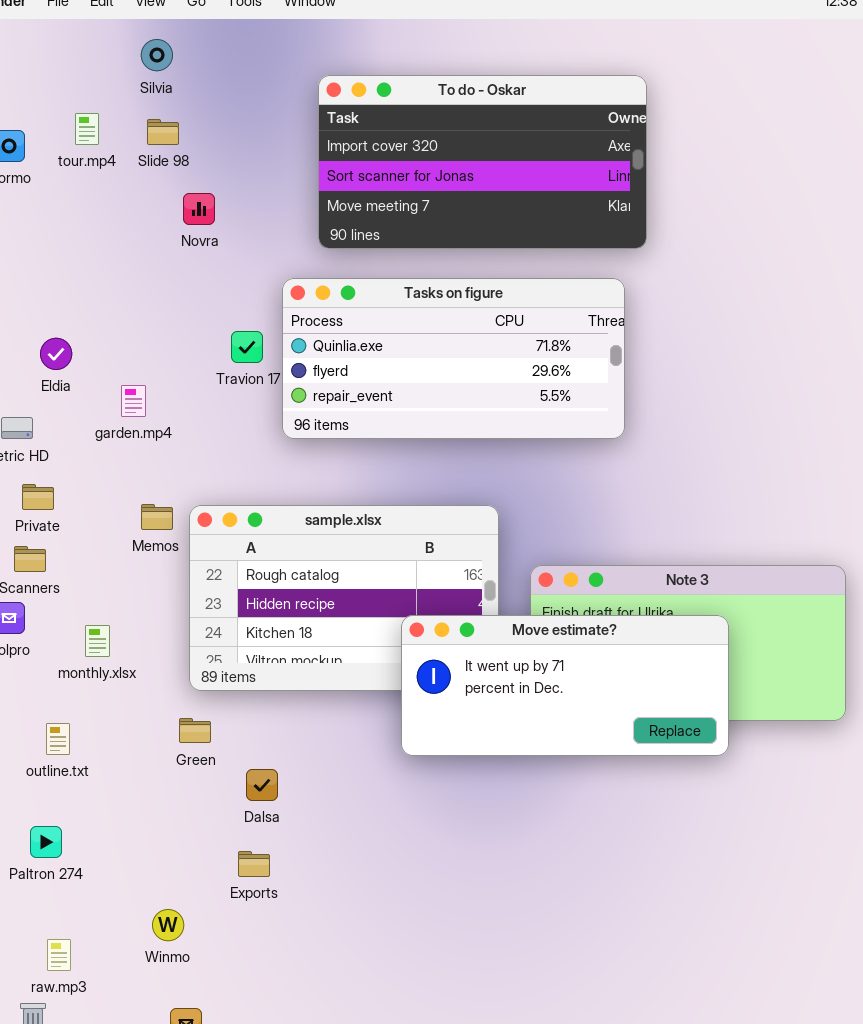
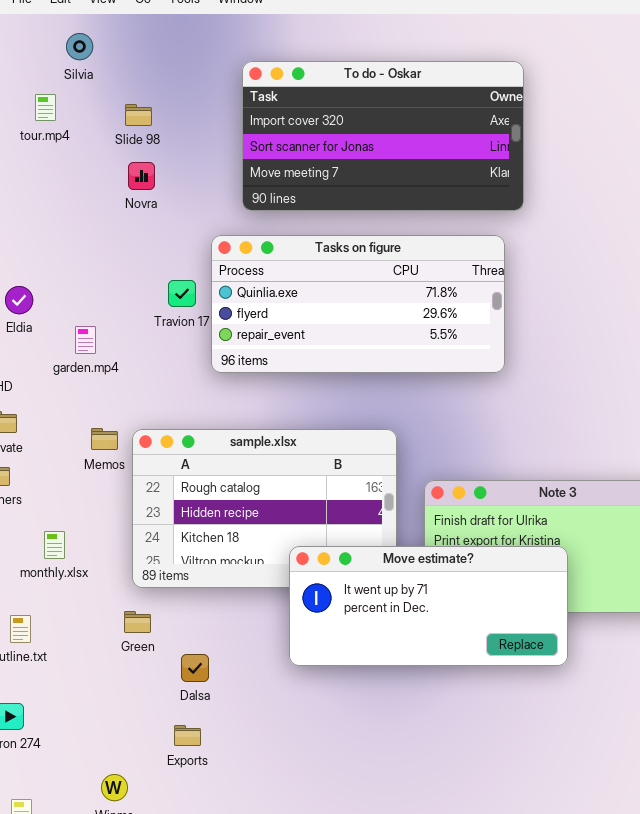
Silvia: [141,39,173,71] -> [66,33,93,60], moved
Slide 98: [147,119,179,145] -> [125,104,152,126], moved
Move estimate?: [401,615,729,756] -> [289,546,568,666], moved

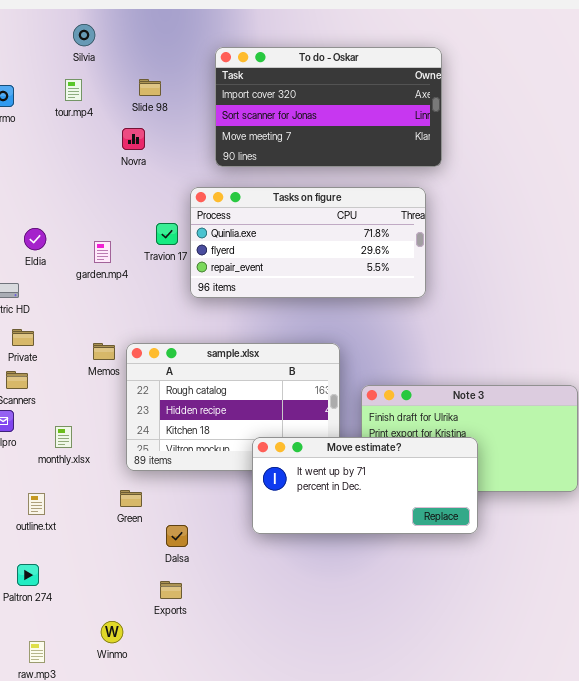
tour.mp4: [35,94,56,121] -> [65,79,82,101], moved
Slide 98: [125,104,152,126] -> [139,79,161,96], moved
garden.mp4: [75,326,96,354] -> [94,241,111,263], moved

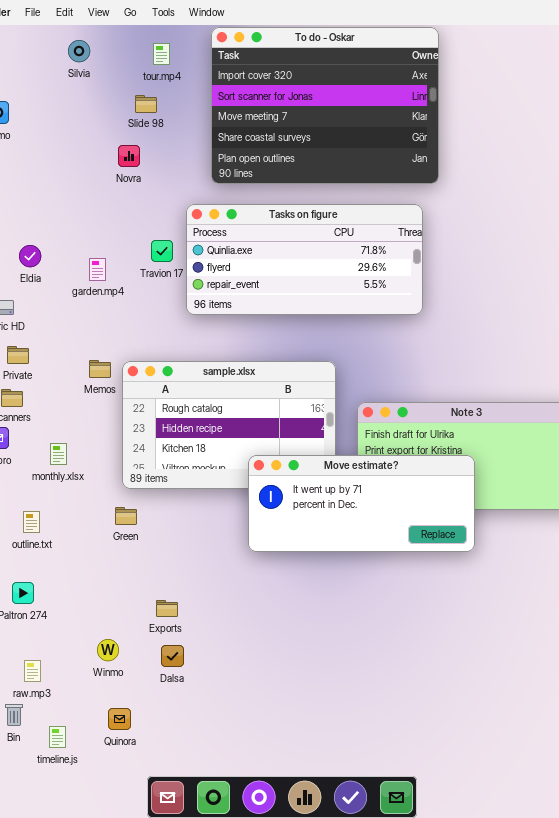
To do - Oskar: [215,47,442,167] -> [211,27,439,184], resized
tour.mp4: [65,79,82,101] -> [153,43,170,65], moved
Dalsa: [166,525,188,547] -> [161,645,184,667], moved

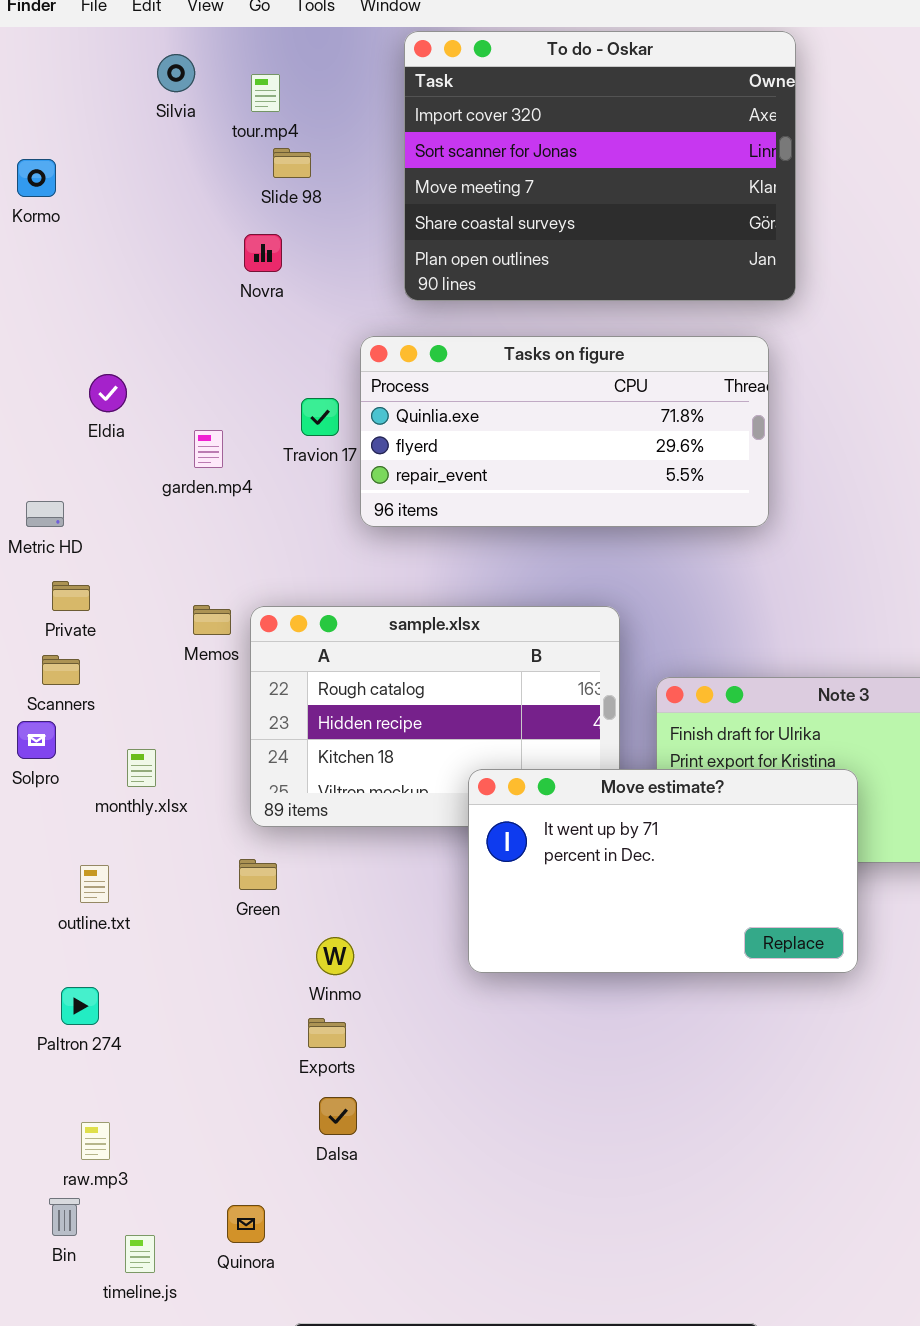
tour.mp4: [153,43,170,65] -> [251,74,280,112], moved
Eldia: [19,245,41,267] -> [89,374,127,412], moved
Move estimate?: [248,455,475,552] -> [468,769,858,973], resized
Winmo: [97,639,119,661] -> [316,937,354,975], moved

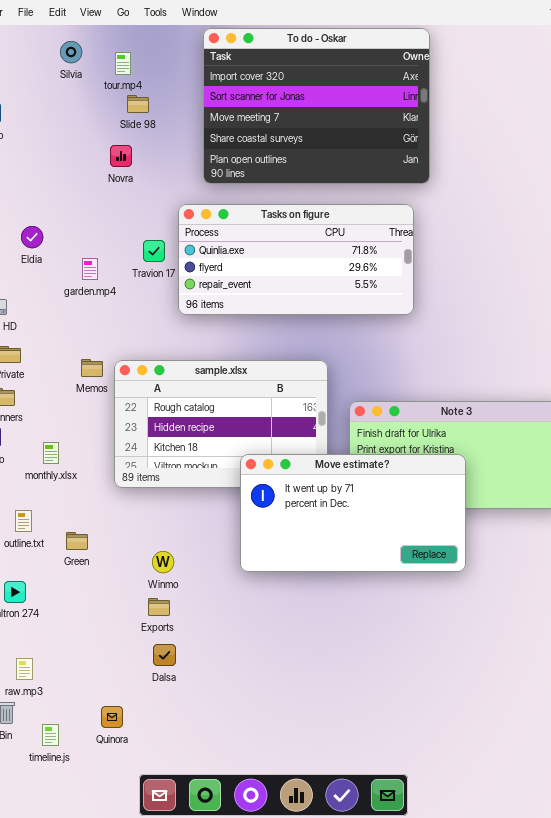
Green: [239,859,277,890] -> [66,532,88,550], moved

